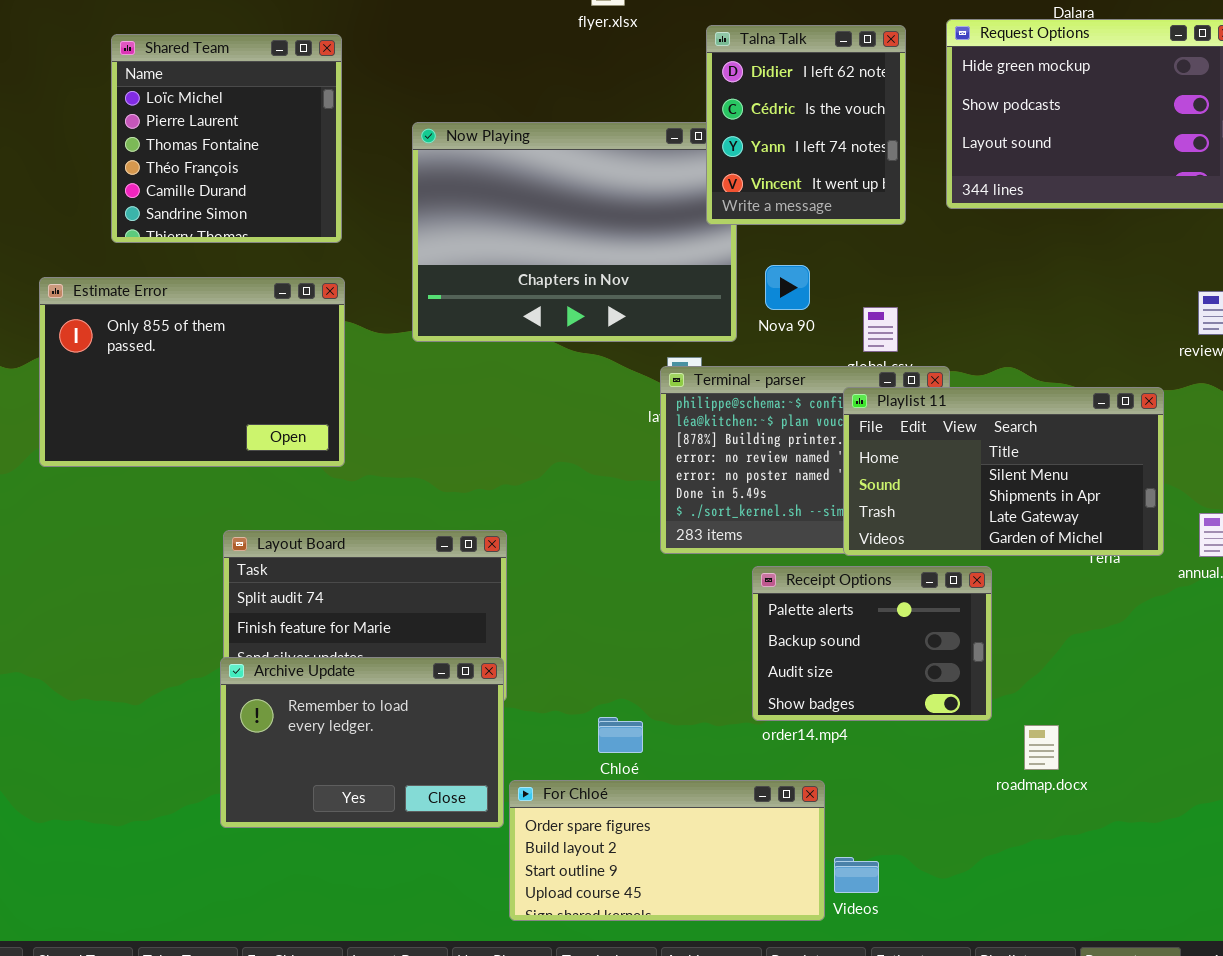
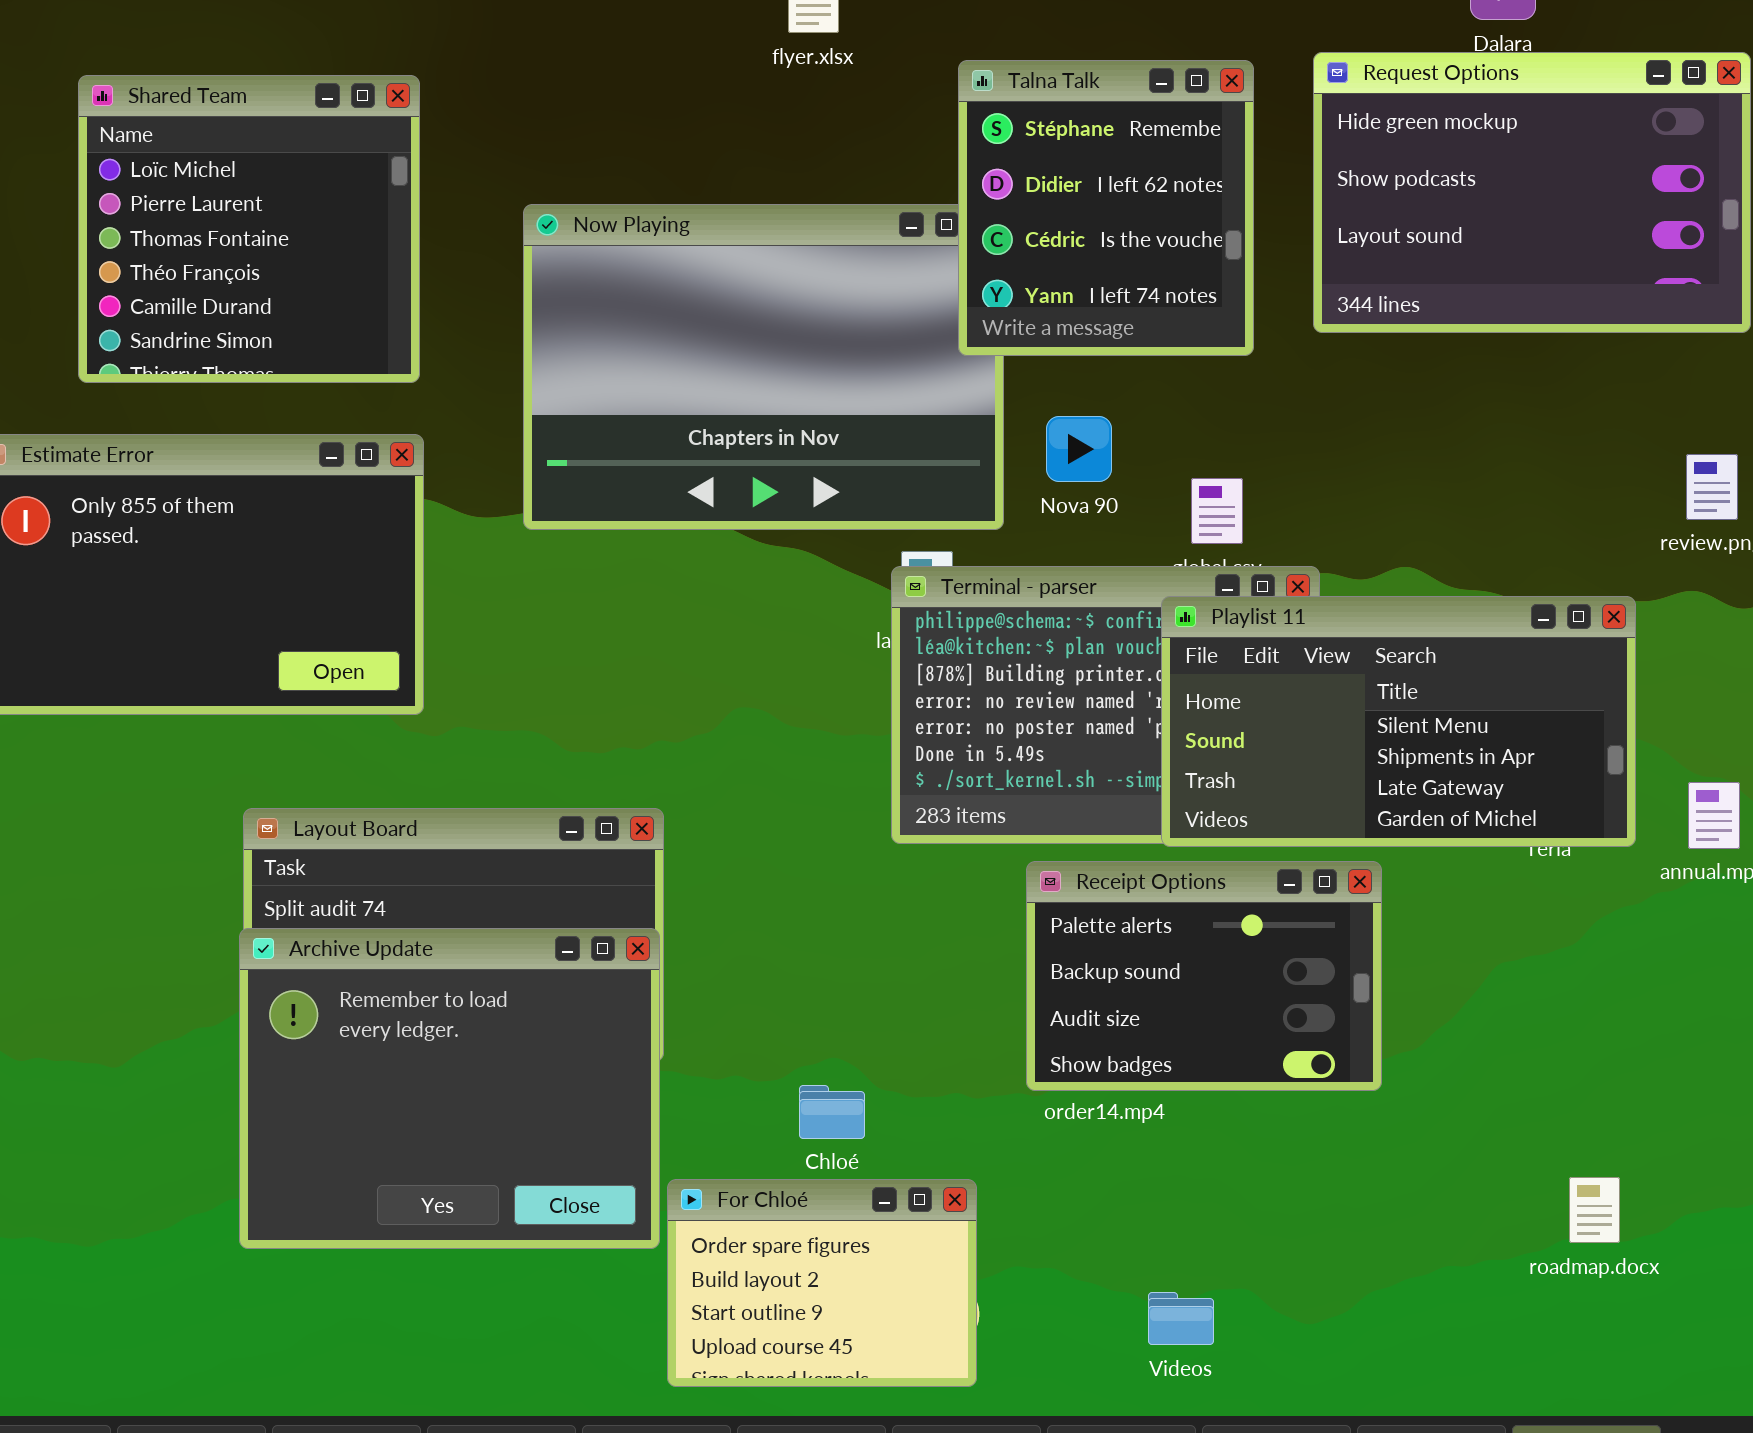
Talna Talk: [706,25,906,225] -> [958,60,1254,356], scrolled up 1 row
Archive Update: [220,657,504,828] -> [239,928,660,1249], resized
roadmap.docx: [1024,725,1059,770] -> [1569,1177,1620,1243], moved
For Chloé: [509,780,825,921] -> [667,1179,977,1387], resized

